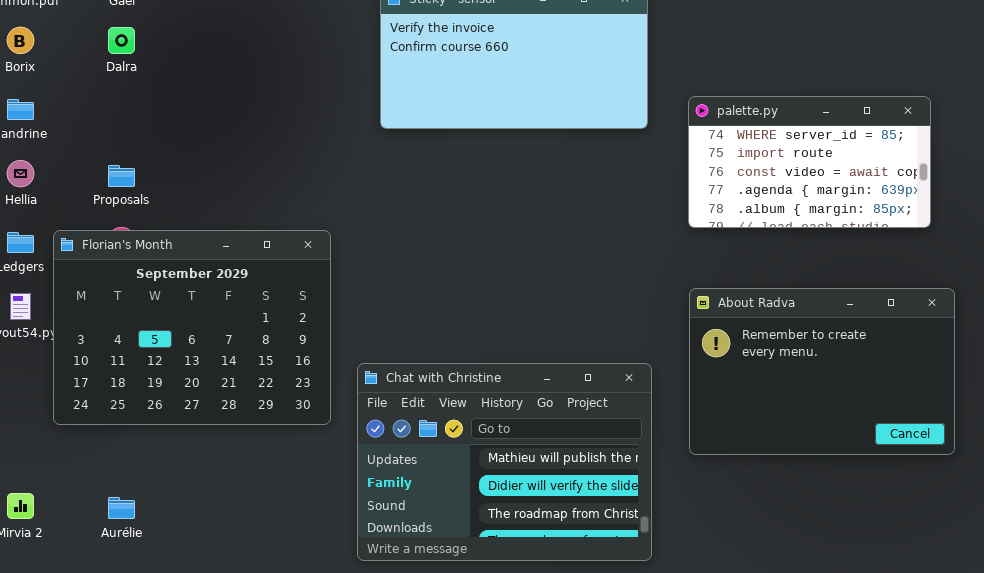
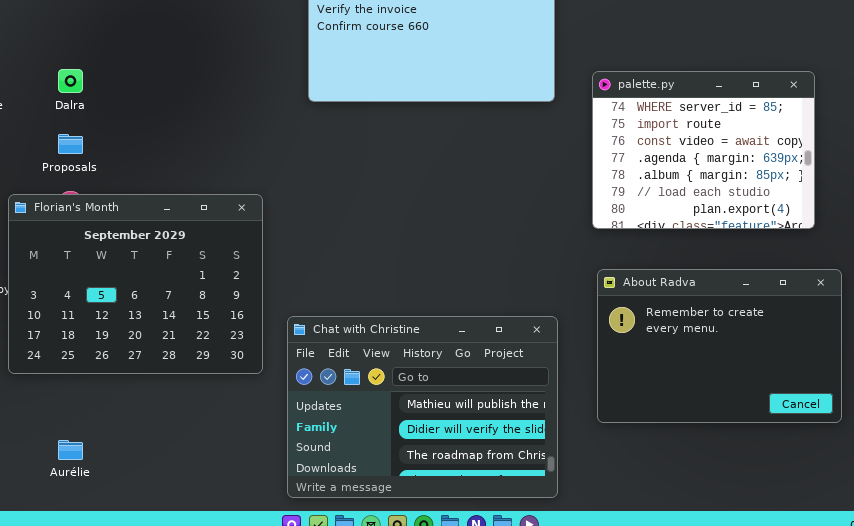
Dalra: [108,27,135,54] -> [58,69,83,93], moved
palette.py: [688,96,931,228] -> [592,71,815,229], resized
About Radva: [689,288,955,455] -> [597,269,842,423], moved

